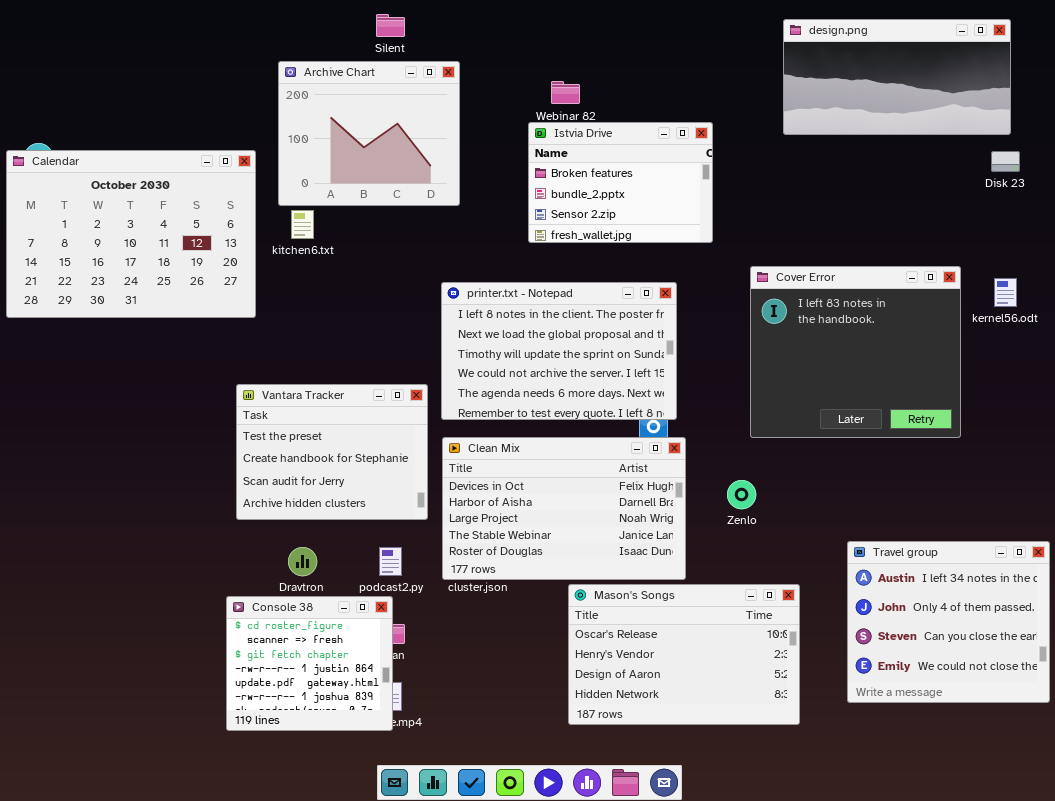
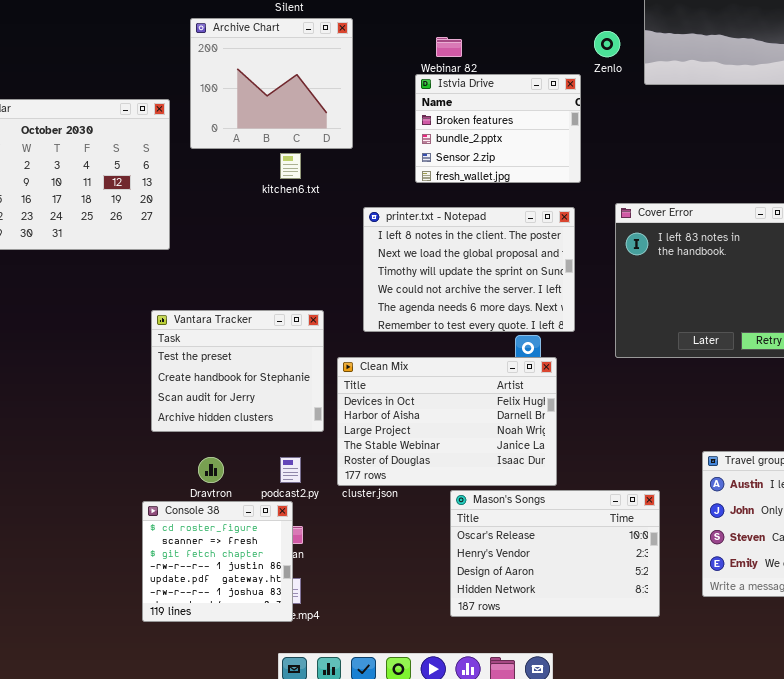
kitchen6.txt: [291,210,314,239] -> [280,153,301,179], moved
printer.txt - Notepad: [441,282,677,420] -> [363,207,575,332], moved
Zenlo: [727,480,756,509] -> [594,31,620,57], moved

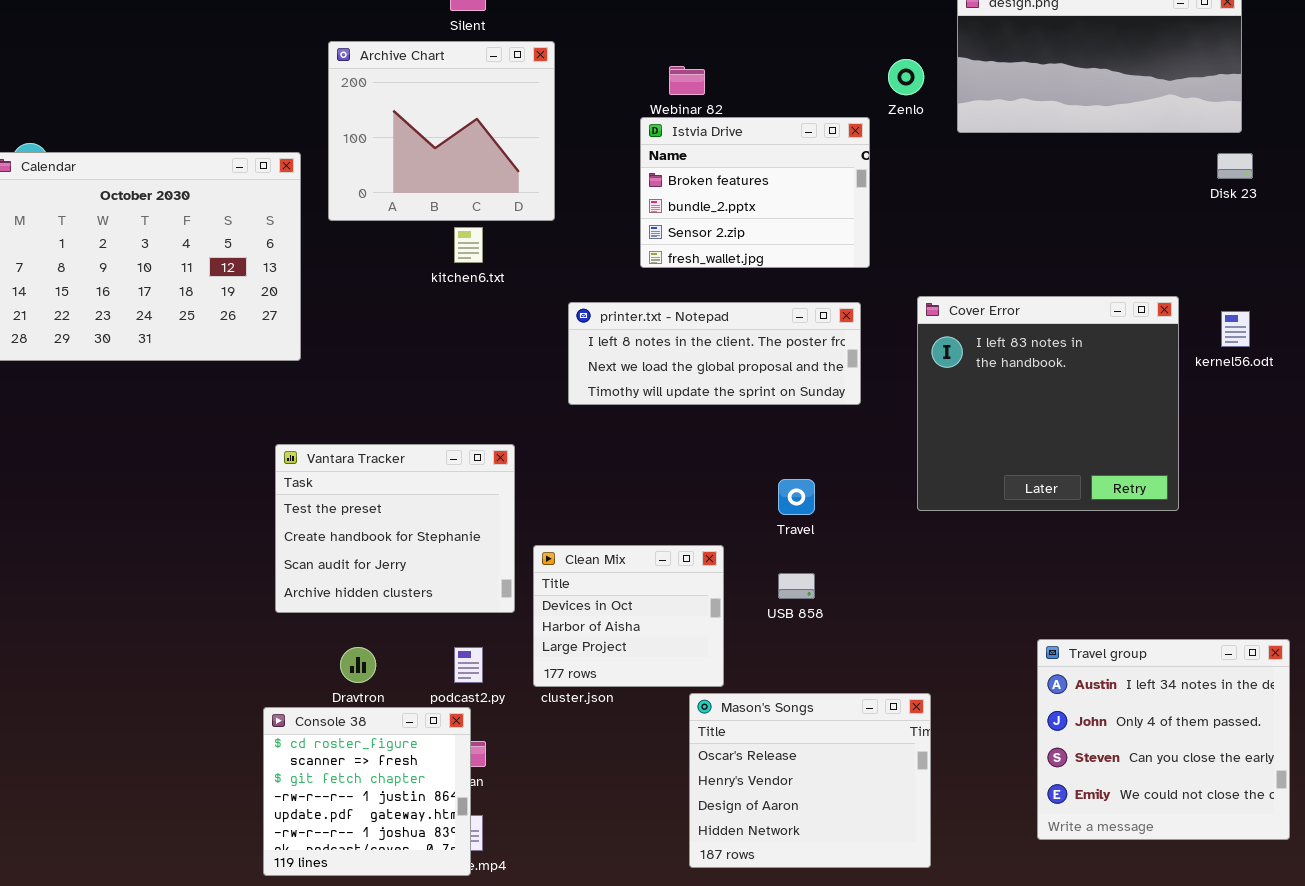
printer.txt - Notepad: [363,207,575,332] -> [568,302,861,405], resized
Clean Mix: [337,357,557,486] -> [533,545,724,687], resized
Mason's Songs: [450,490,660,617] -> [689,693,931,868], resized

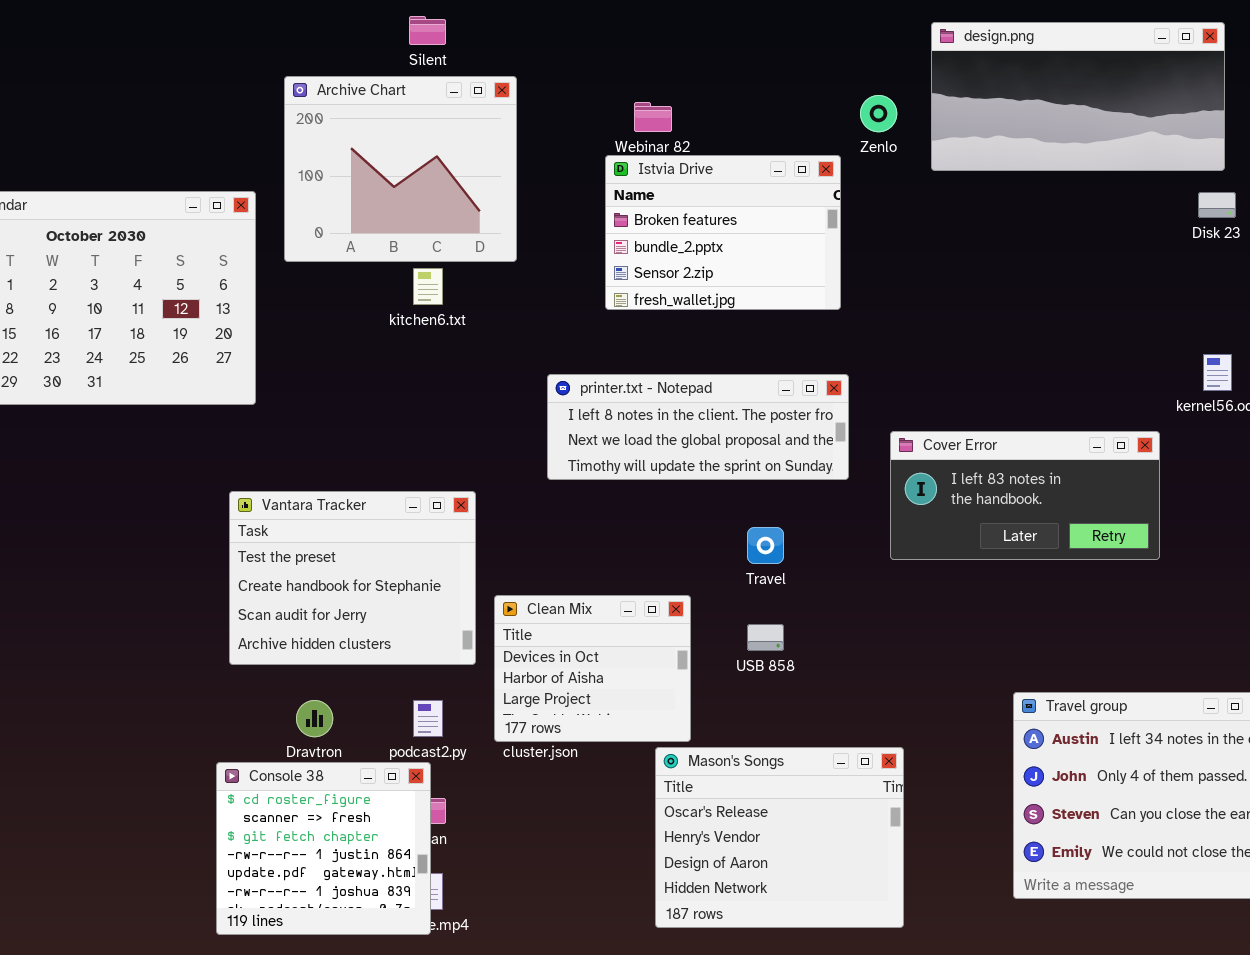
Cover Error: [917,296,1179,511] -> [890,431,1160,560], resized
printer.txt - Notepad: [568,302,861,405] -> [547,374,849,480], moved

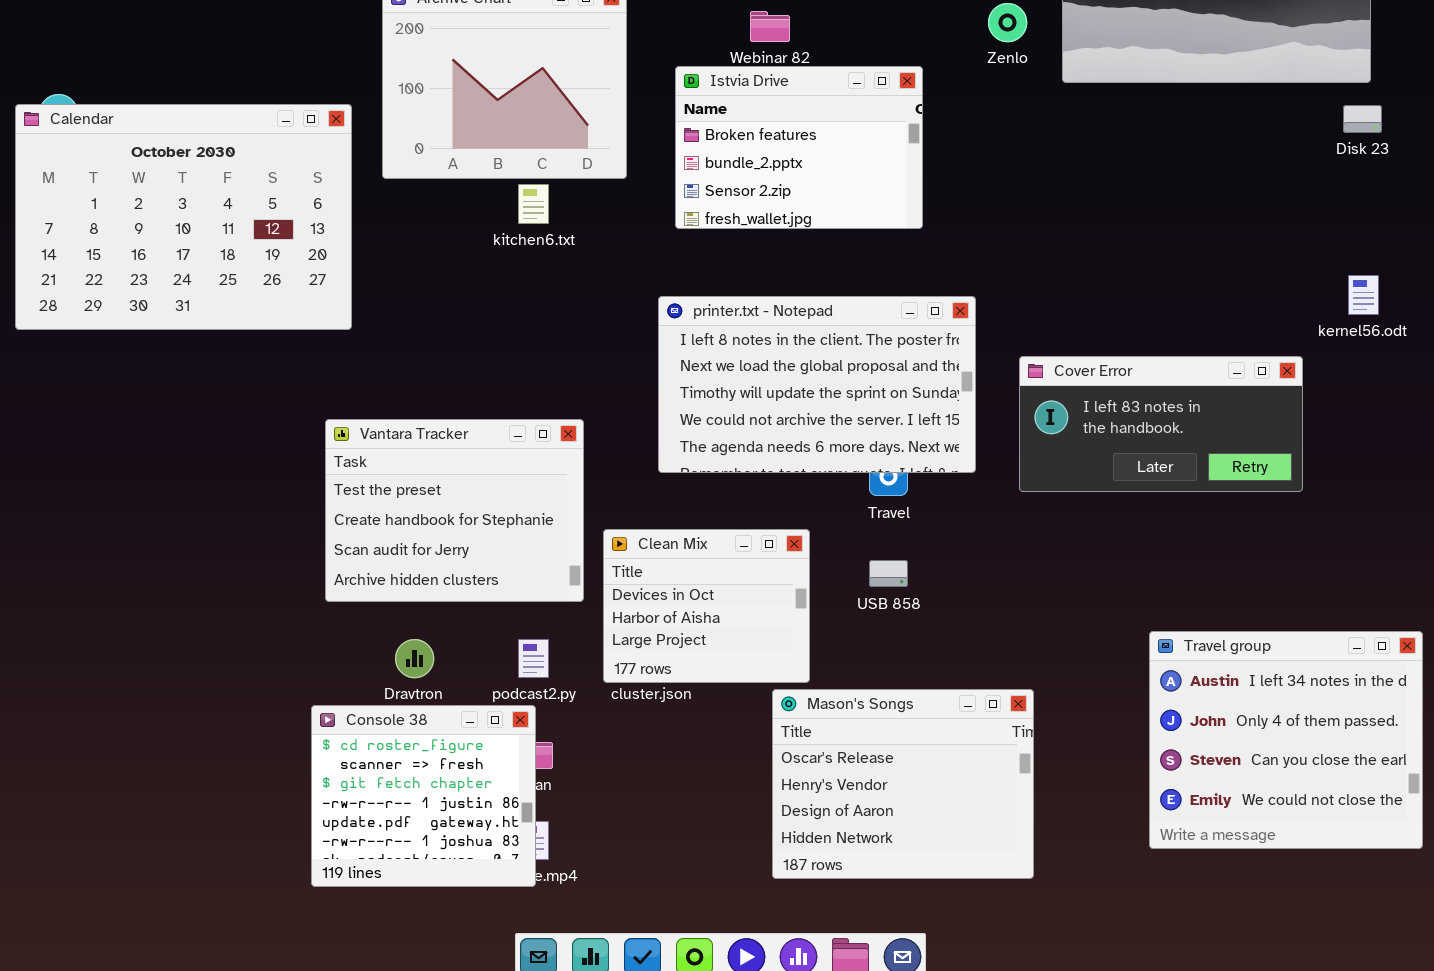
Istvia Drive: [605,155,841,310] -> [675,66,923,229], moved
printer.txt - Notepad: [547,374,849,480] -> [658,296,976,473], resized

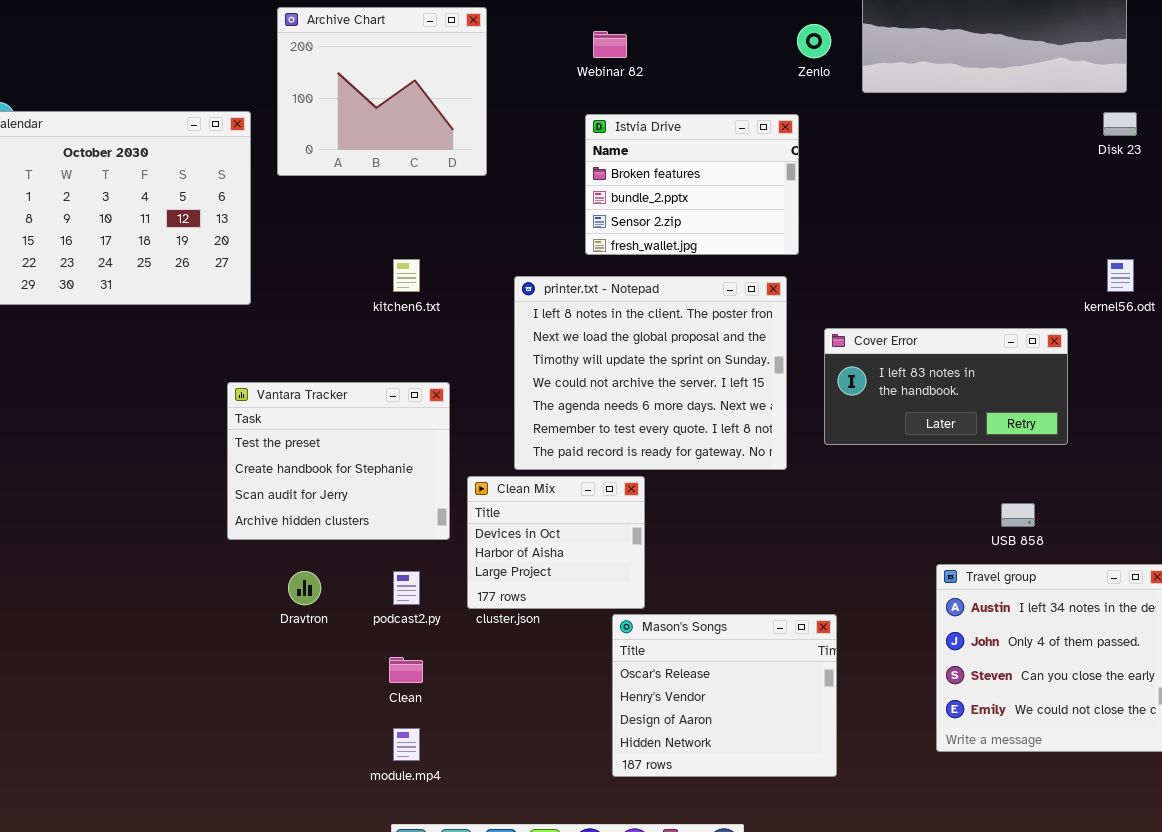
Istvia Drive: [675,66,923,229] -> [585,114,799,255], moved
kitchen6.txt: [518,184,549,224] -> [393,259,420,292], moved
printer.txt - Notepad: [658,296,976,473] -> [514,276,787,470], resized
USB 858: [869,560,908,587] -> [1001,503,1035,527], moved
Console 38: [311,705,536,887] -> none, closed

